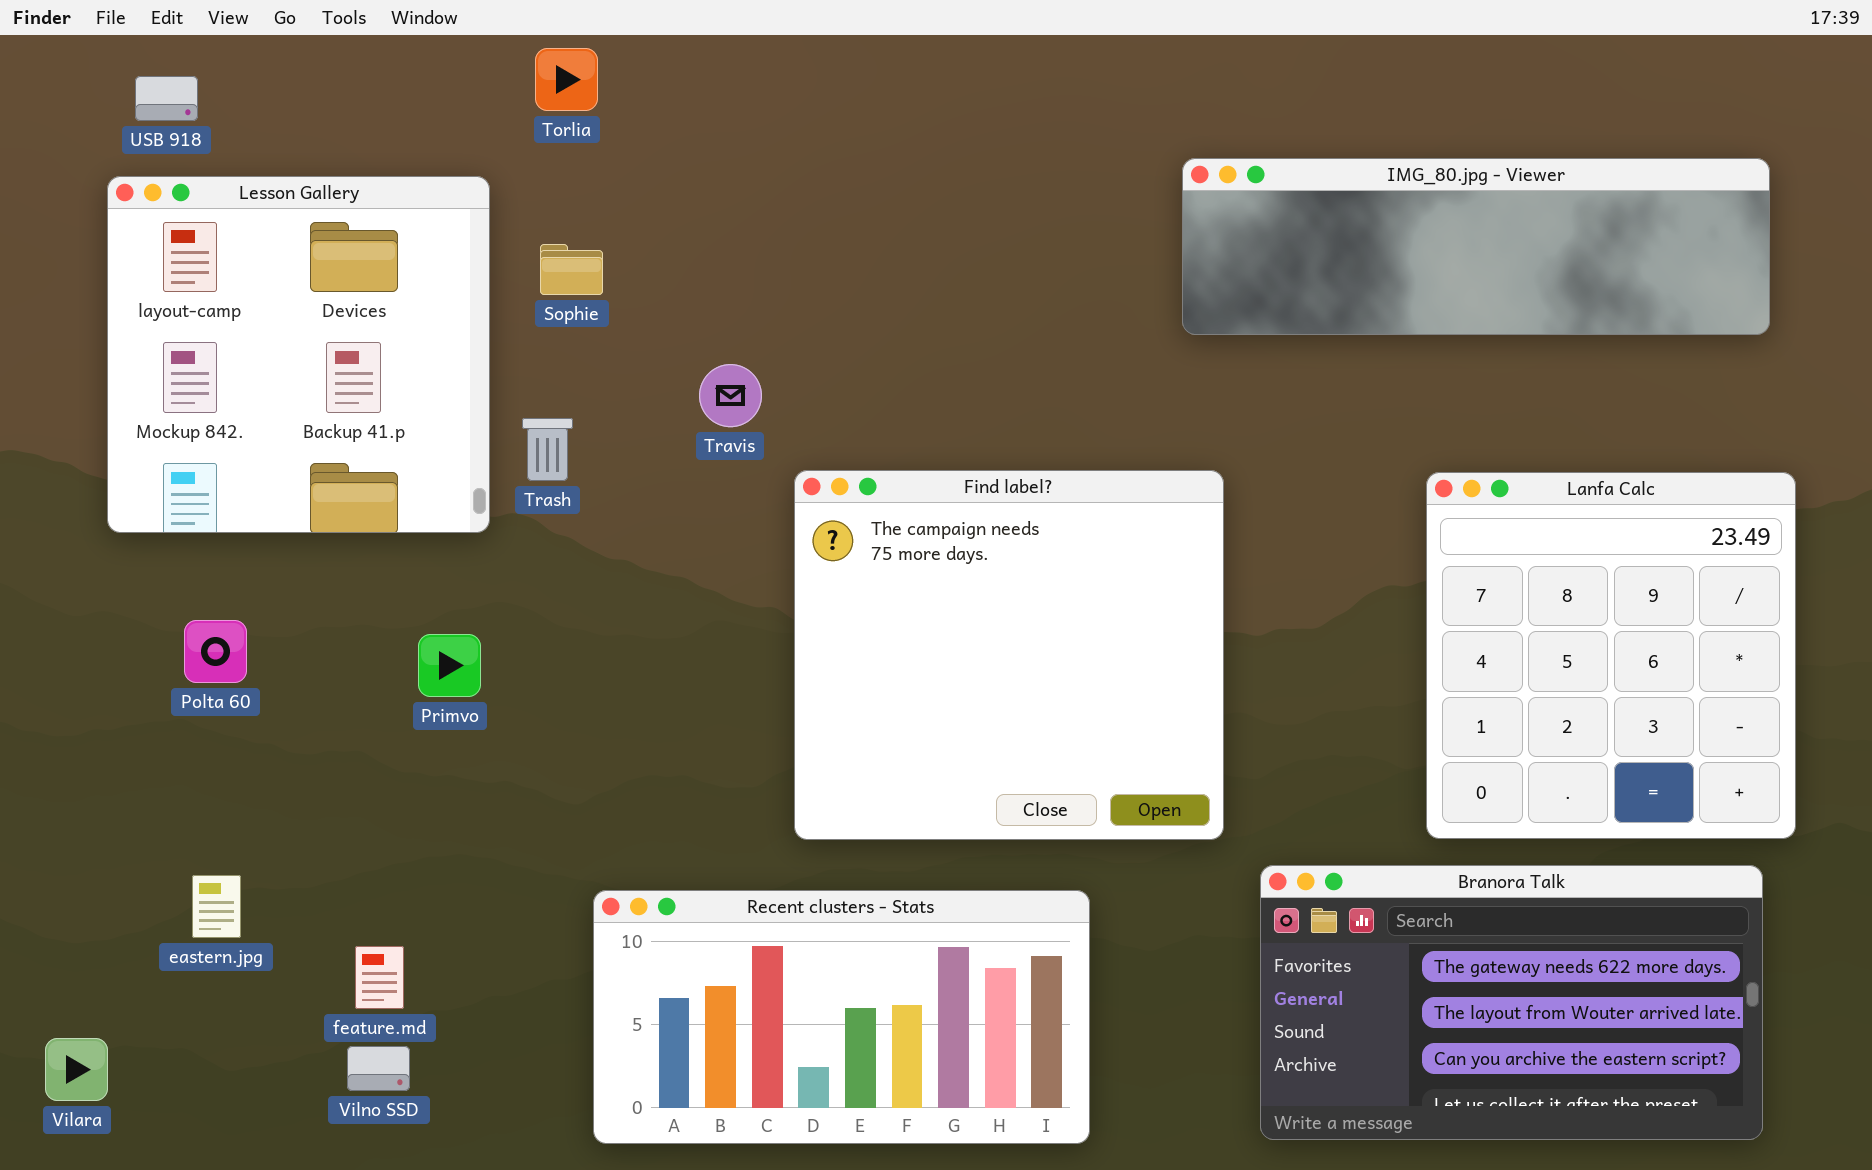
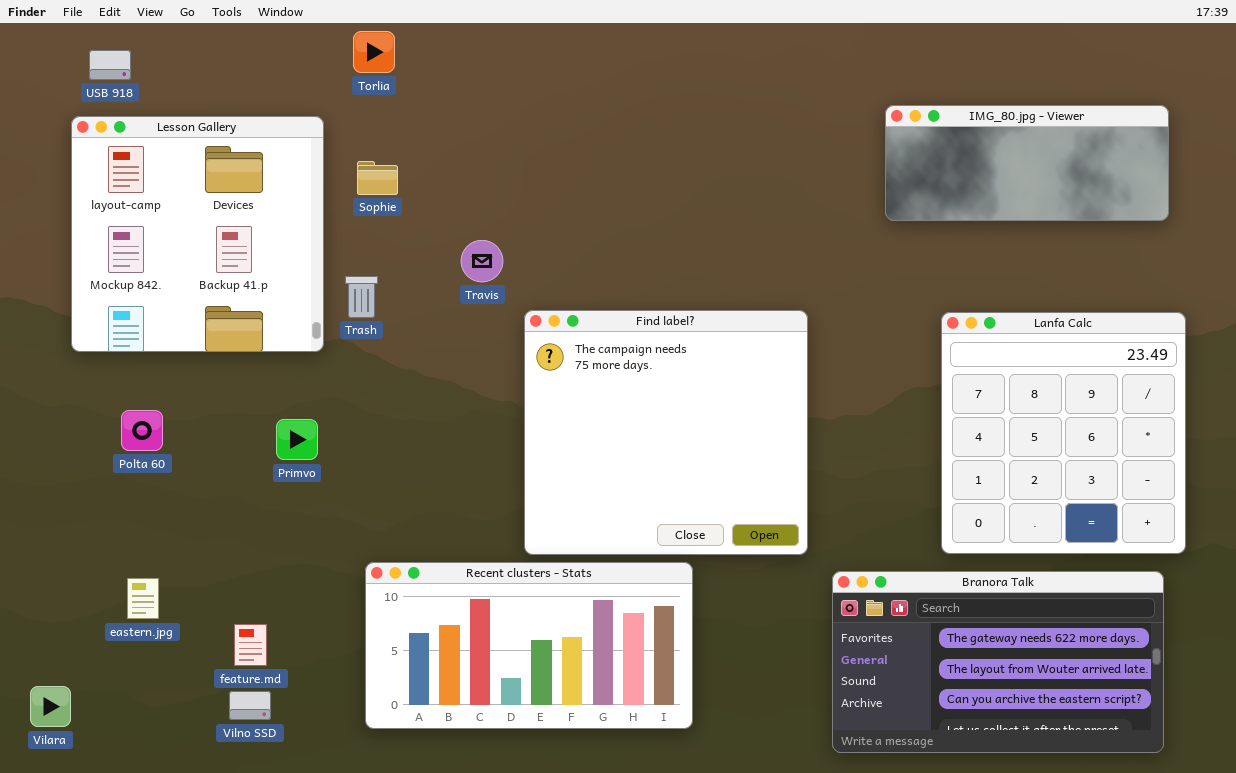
IMG_80.jpg - Viewer: [1182,158,1770,335] -> [885,105,1169,221], resized
Recent clusters - Stats: [593,890,1090,1144] -> [365,562,693,729], moved

